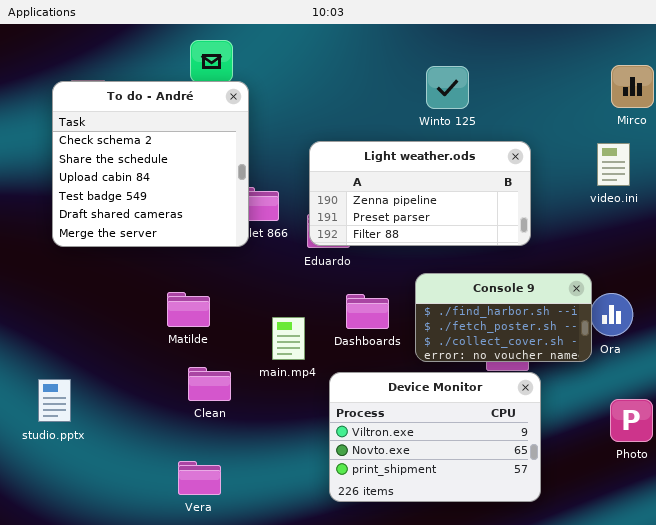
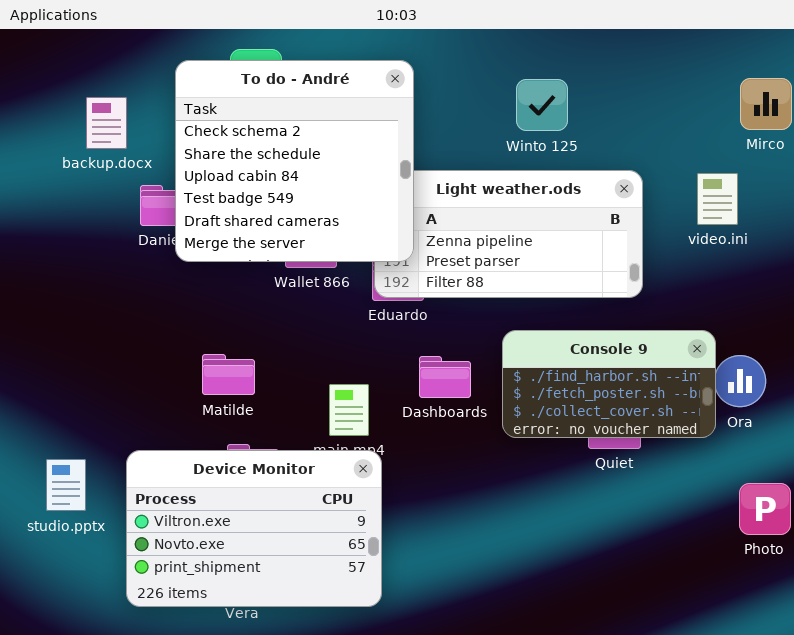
To do - André: [52,81,249,247] -> [175,60,414,262], moved
video.ini: [597,143,630,186] -> [697,173,738,225], moved
Device Monitor: [329,372,541,502] -> [126,450,382,607], moved

